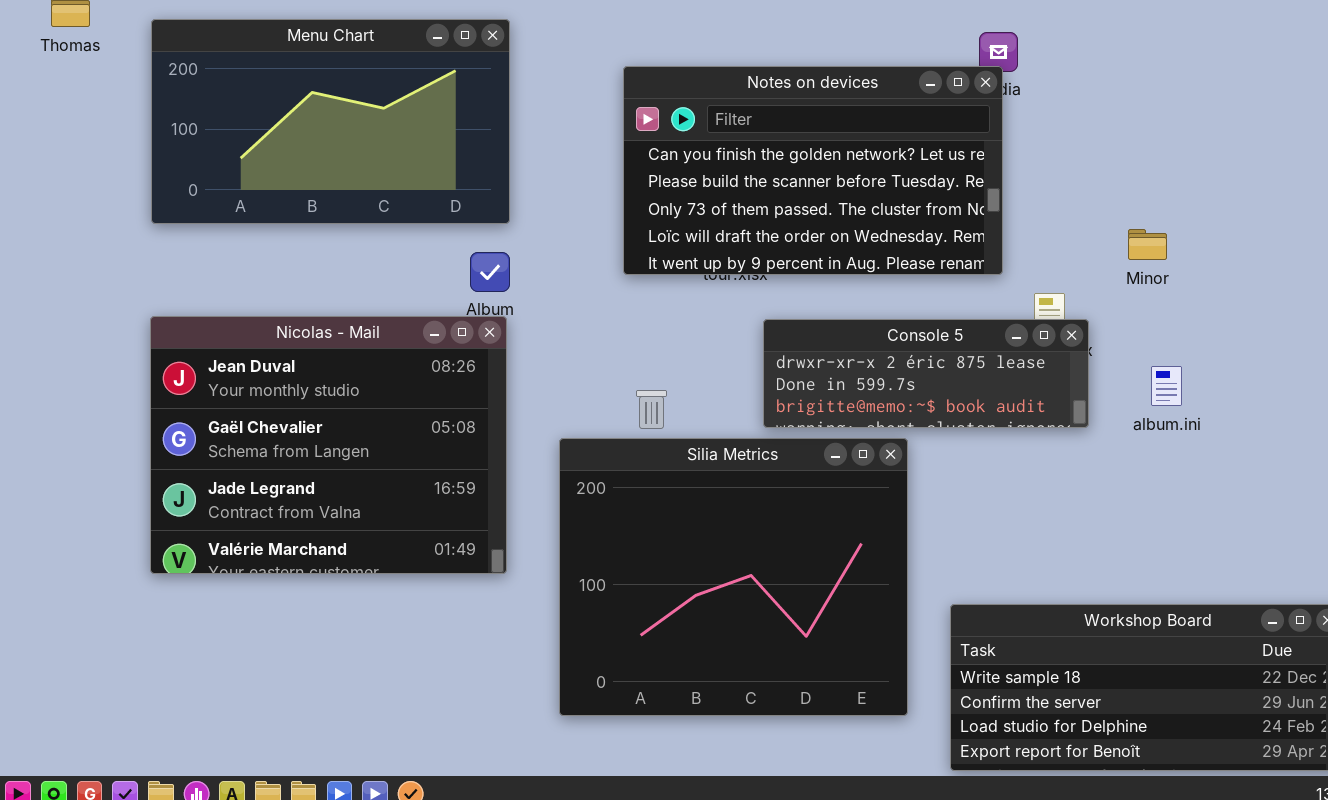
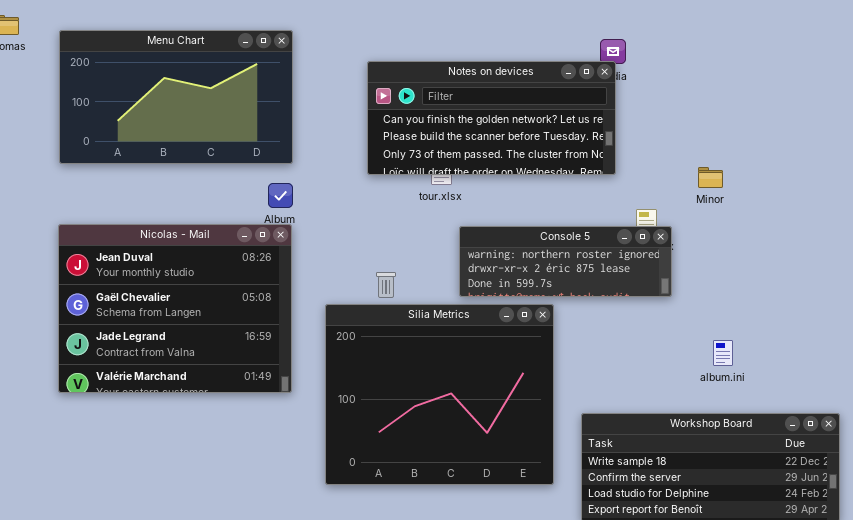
Notes on devices: [623,66,1003,275] -> [367,61,616,175], resized
Console 5: [763,319,1089,428] -> [459,226,672,297], scrolled up 1 row
album.ini: [1151,366,1182,406] -> [713,340,733,366], moved

